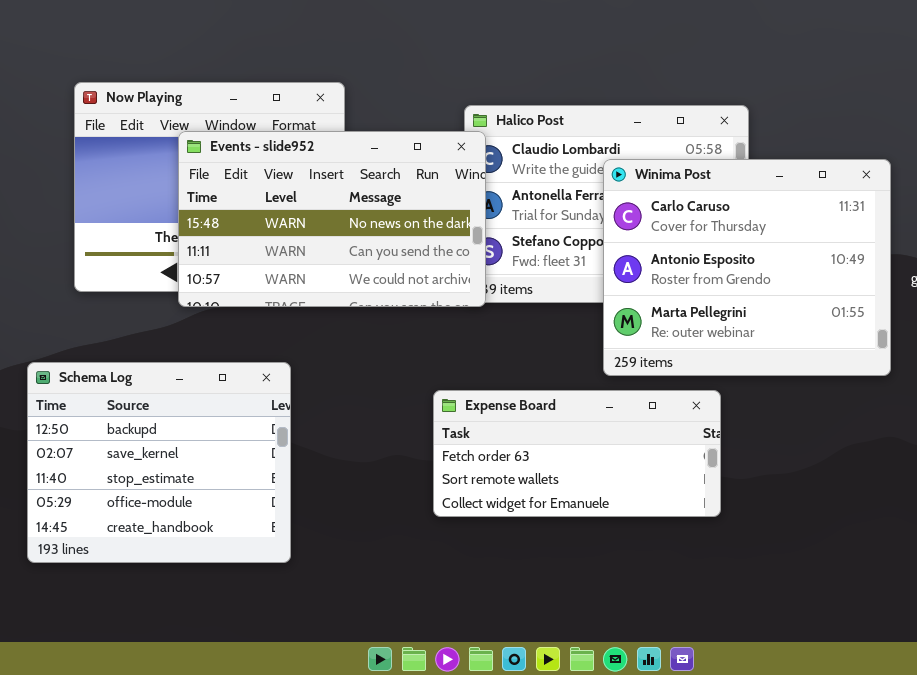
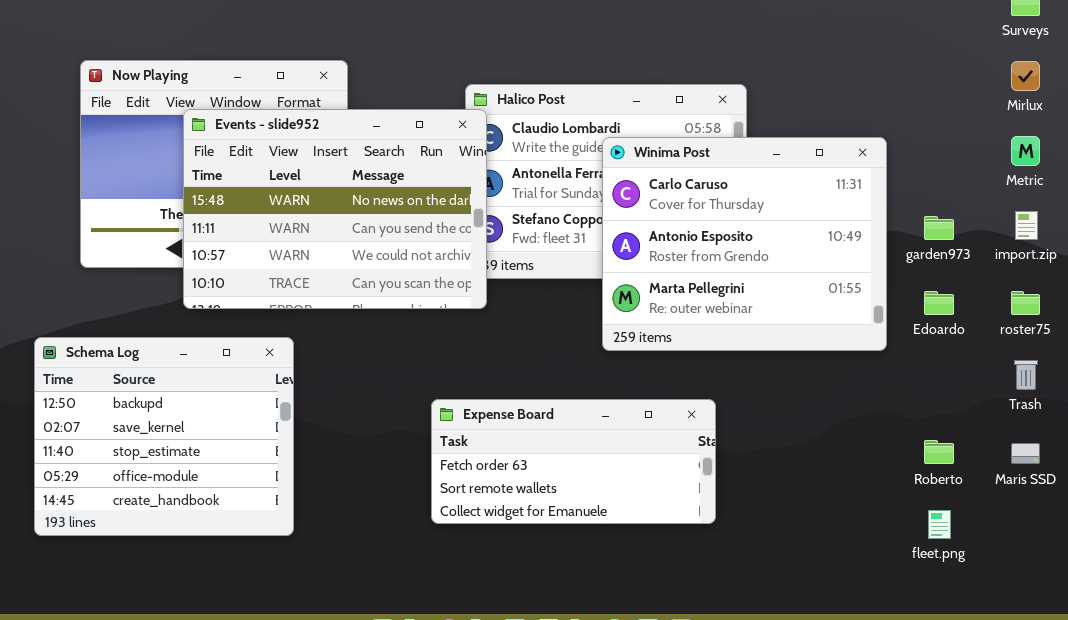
Events - slide952: [178,131,486,307] -> [183,109,487,309], resized
Expense Board: [433,390,721,517] -> [431,399,716,524], moved

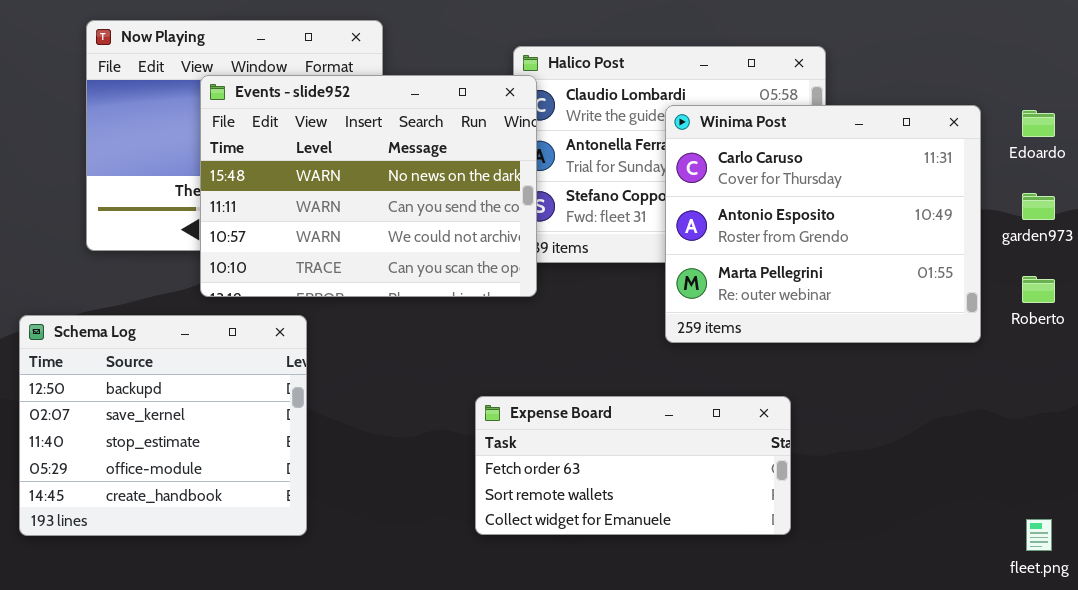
Edoardo: [924,291,954,315] -> [1022,110,1055,137], moved
Schema Log: [34,337,294,536] -> [19,315,307,536], moved
Roberto: [924,440,954,464] -> [1022,276,1055,303], moved

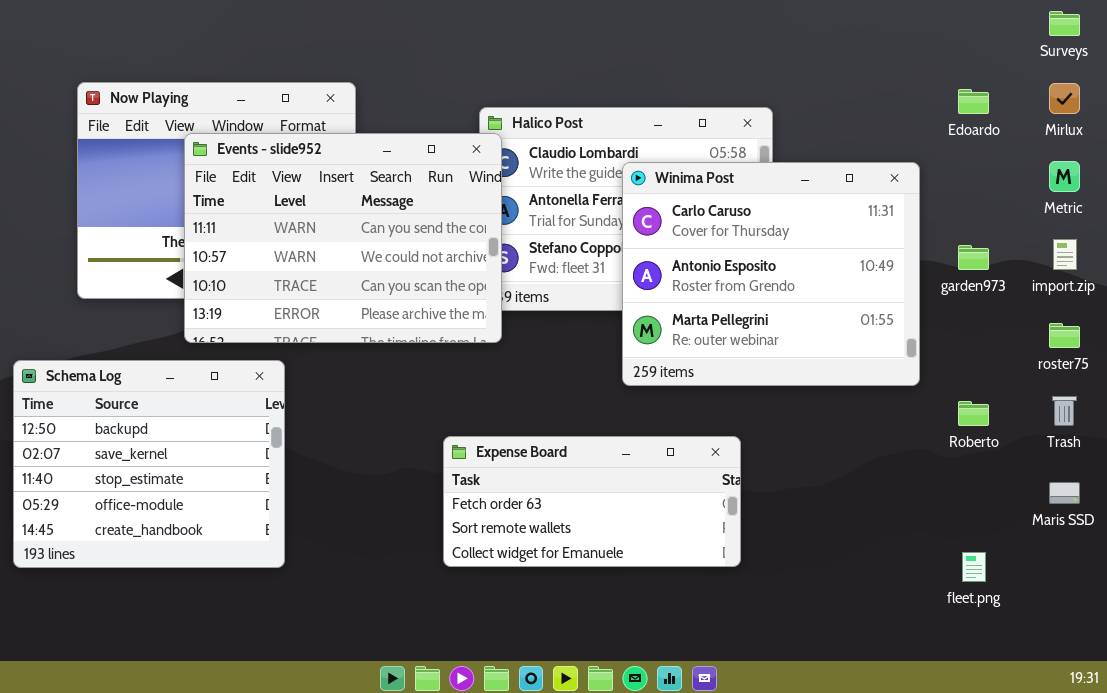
Events - slide952: [200,75,537,297] -> [184,133,502,343], scrolled down 1 row
Edoardo: [1022,110,1055,137] -> [958,89,989,114], moved
Roberto: [1022,276,1055,303] -> [958,401,989,426], moved

